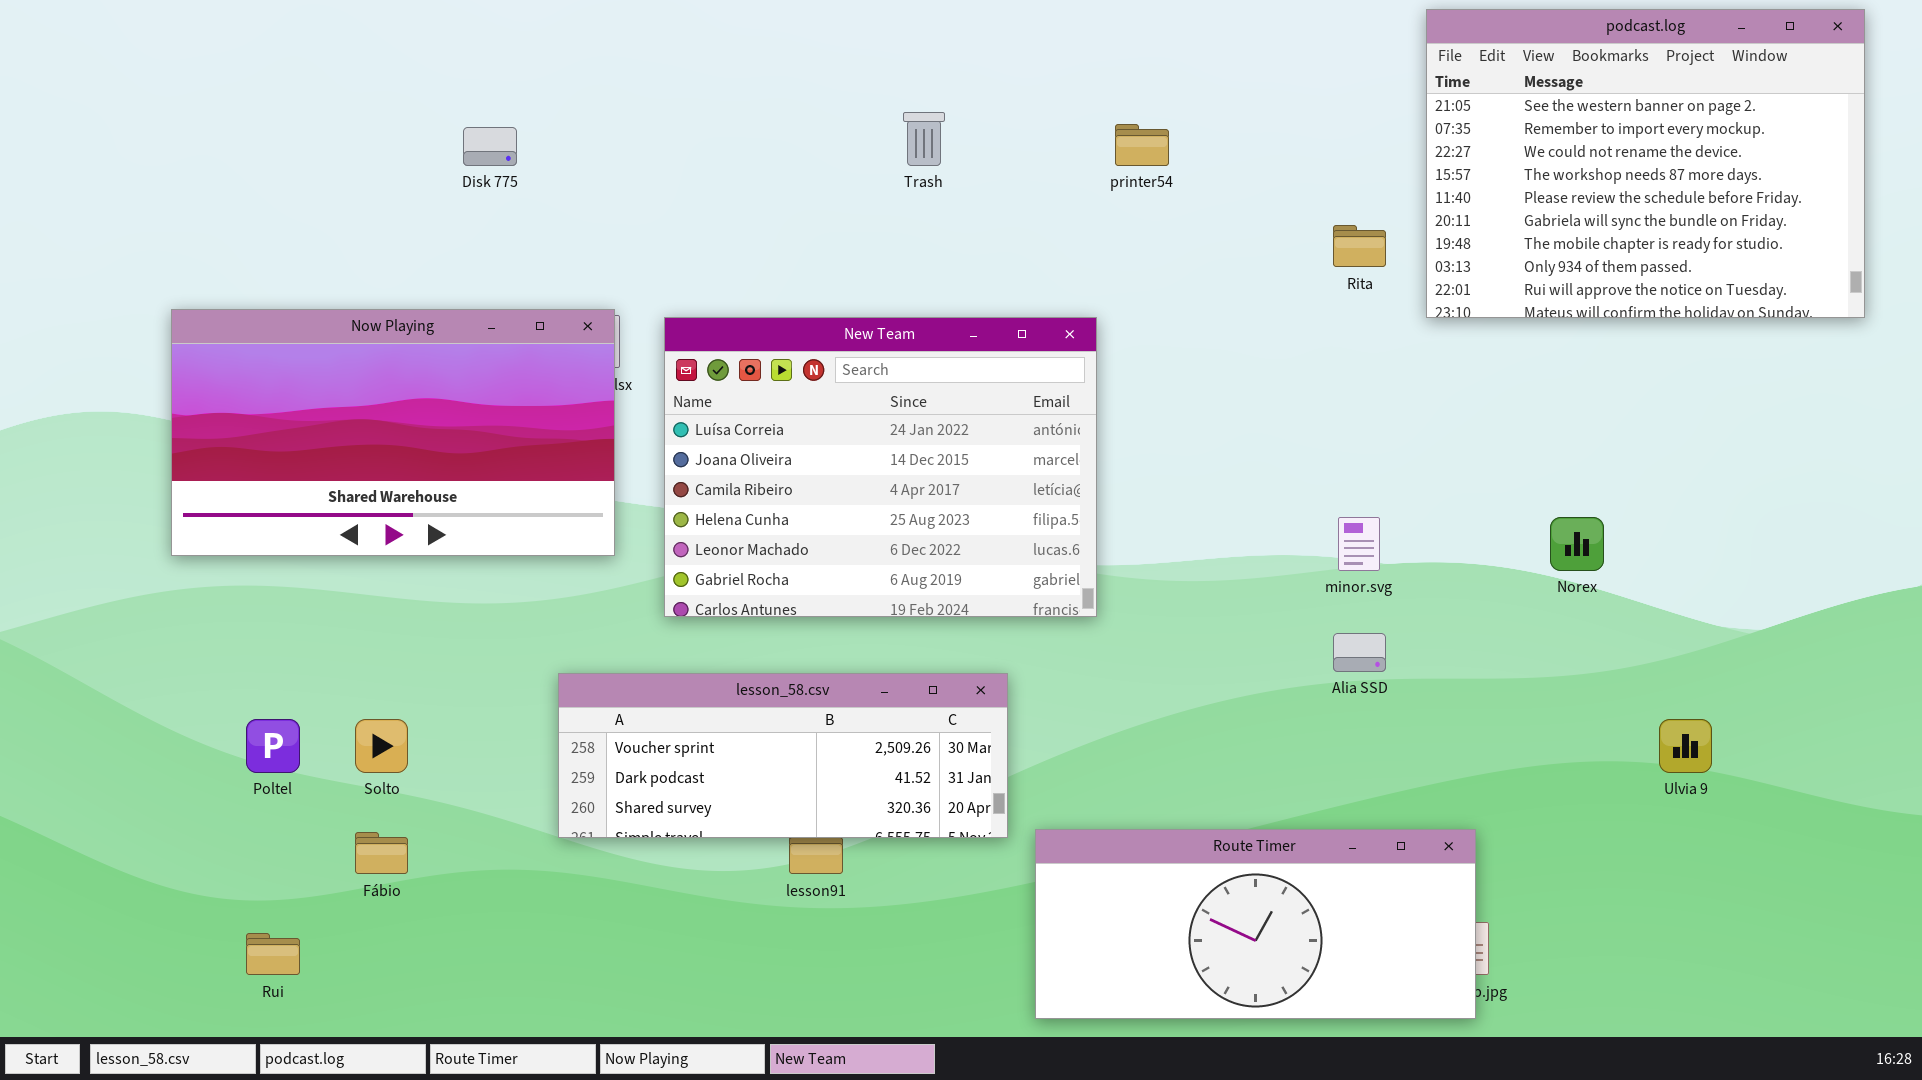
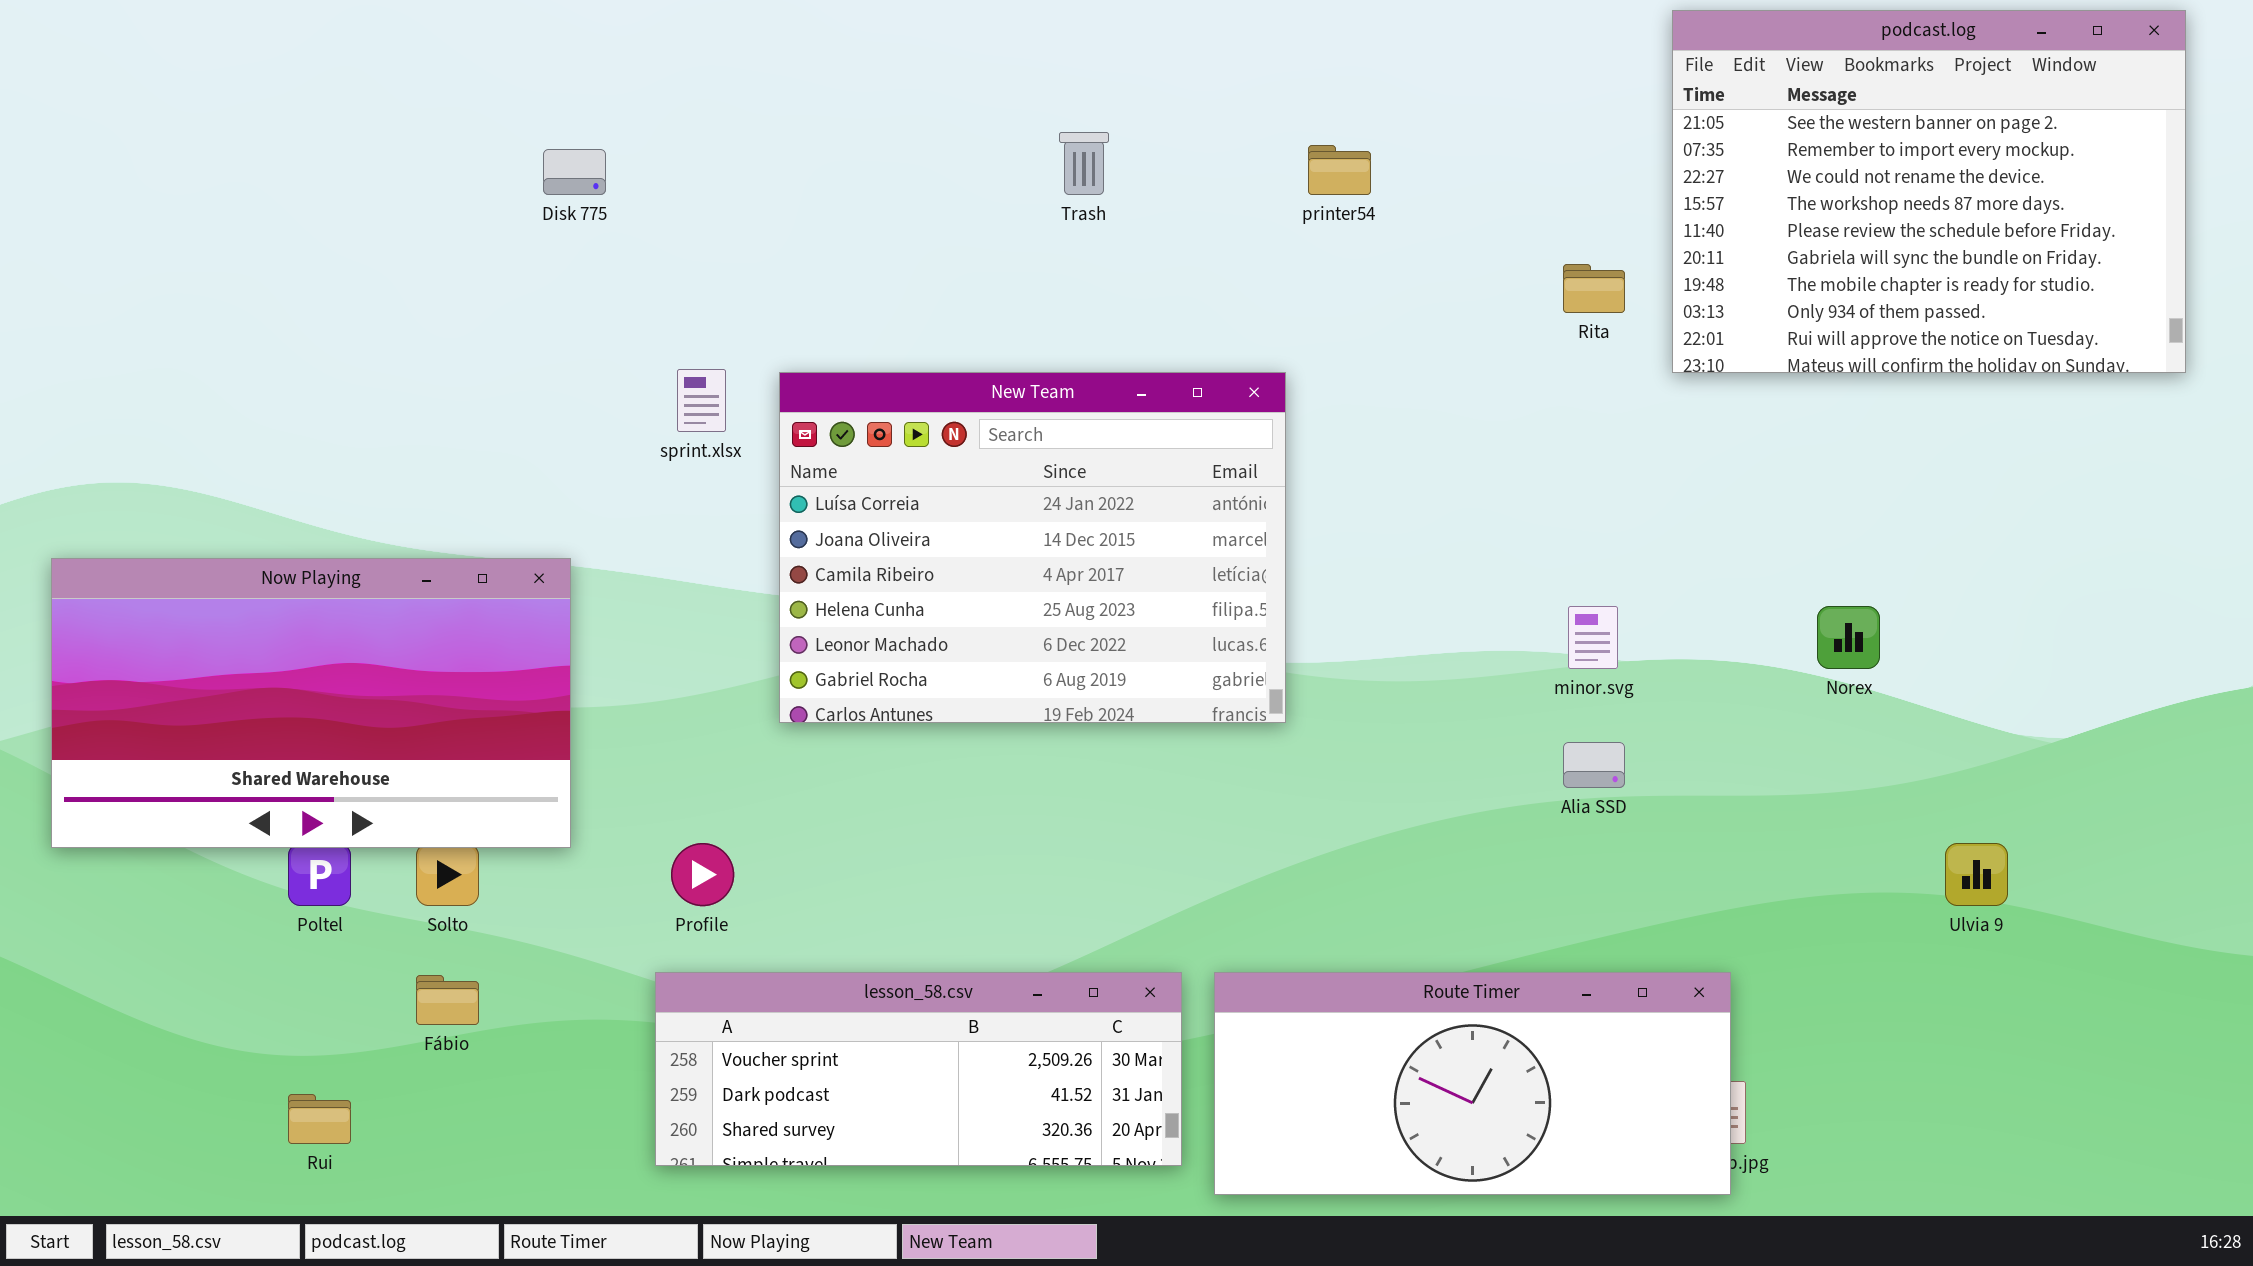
Now Playing: [171,309,615,556] -> [51,558,571,848], moved
lesson_58.csv: [558,673,1008,838] -> [655,972,1182,1166], moved

